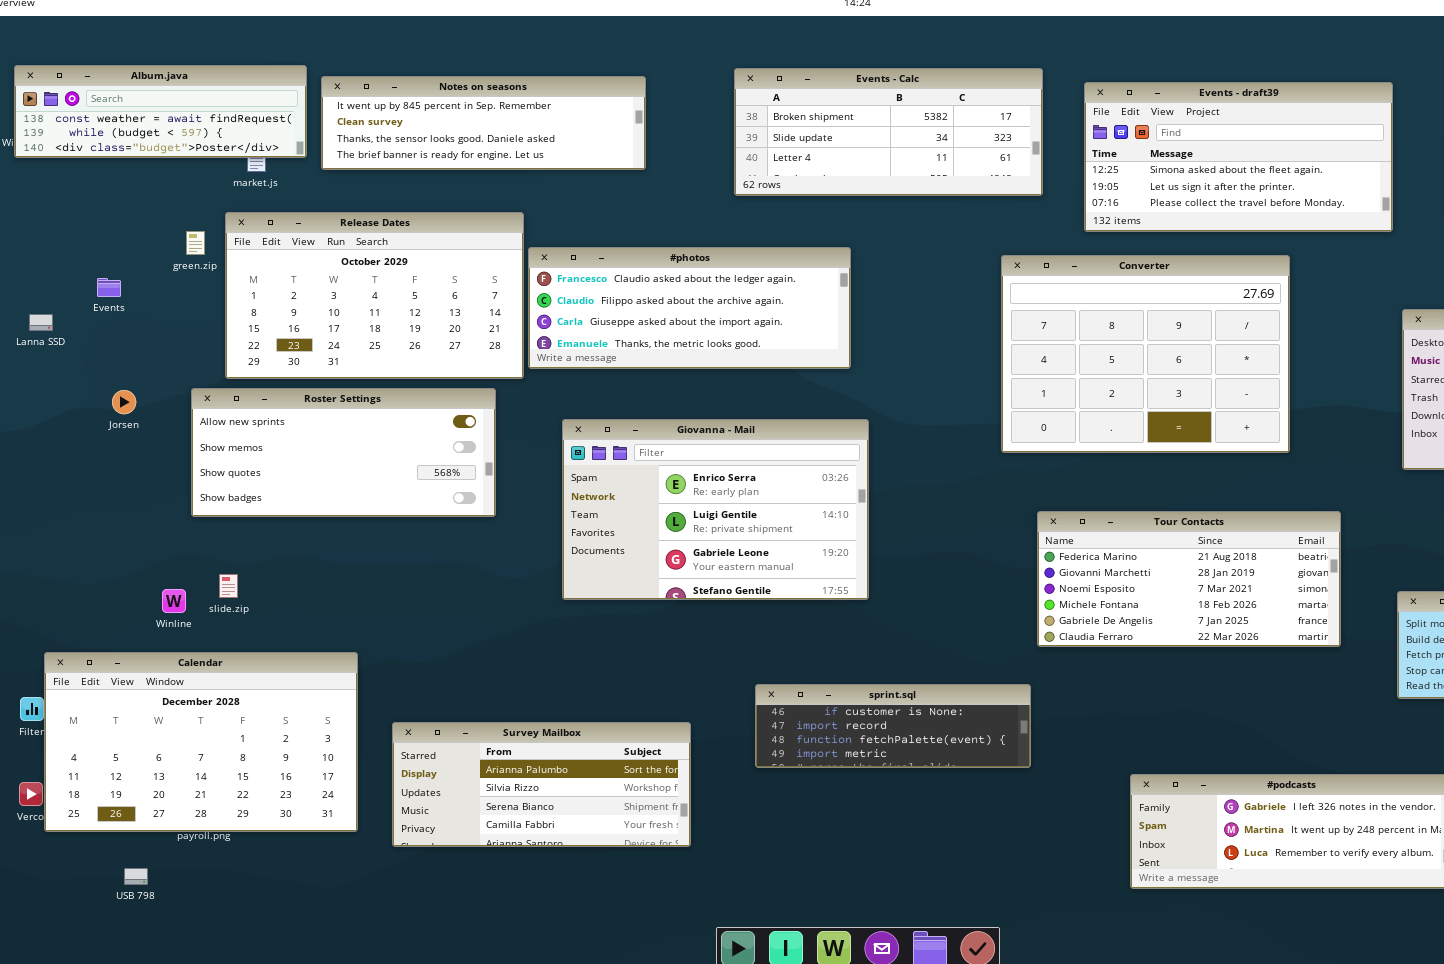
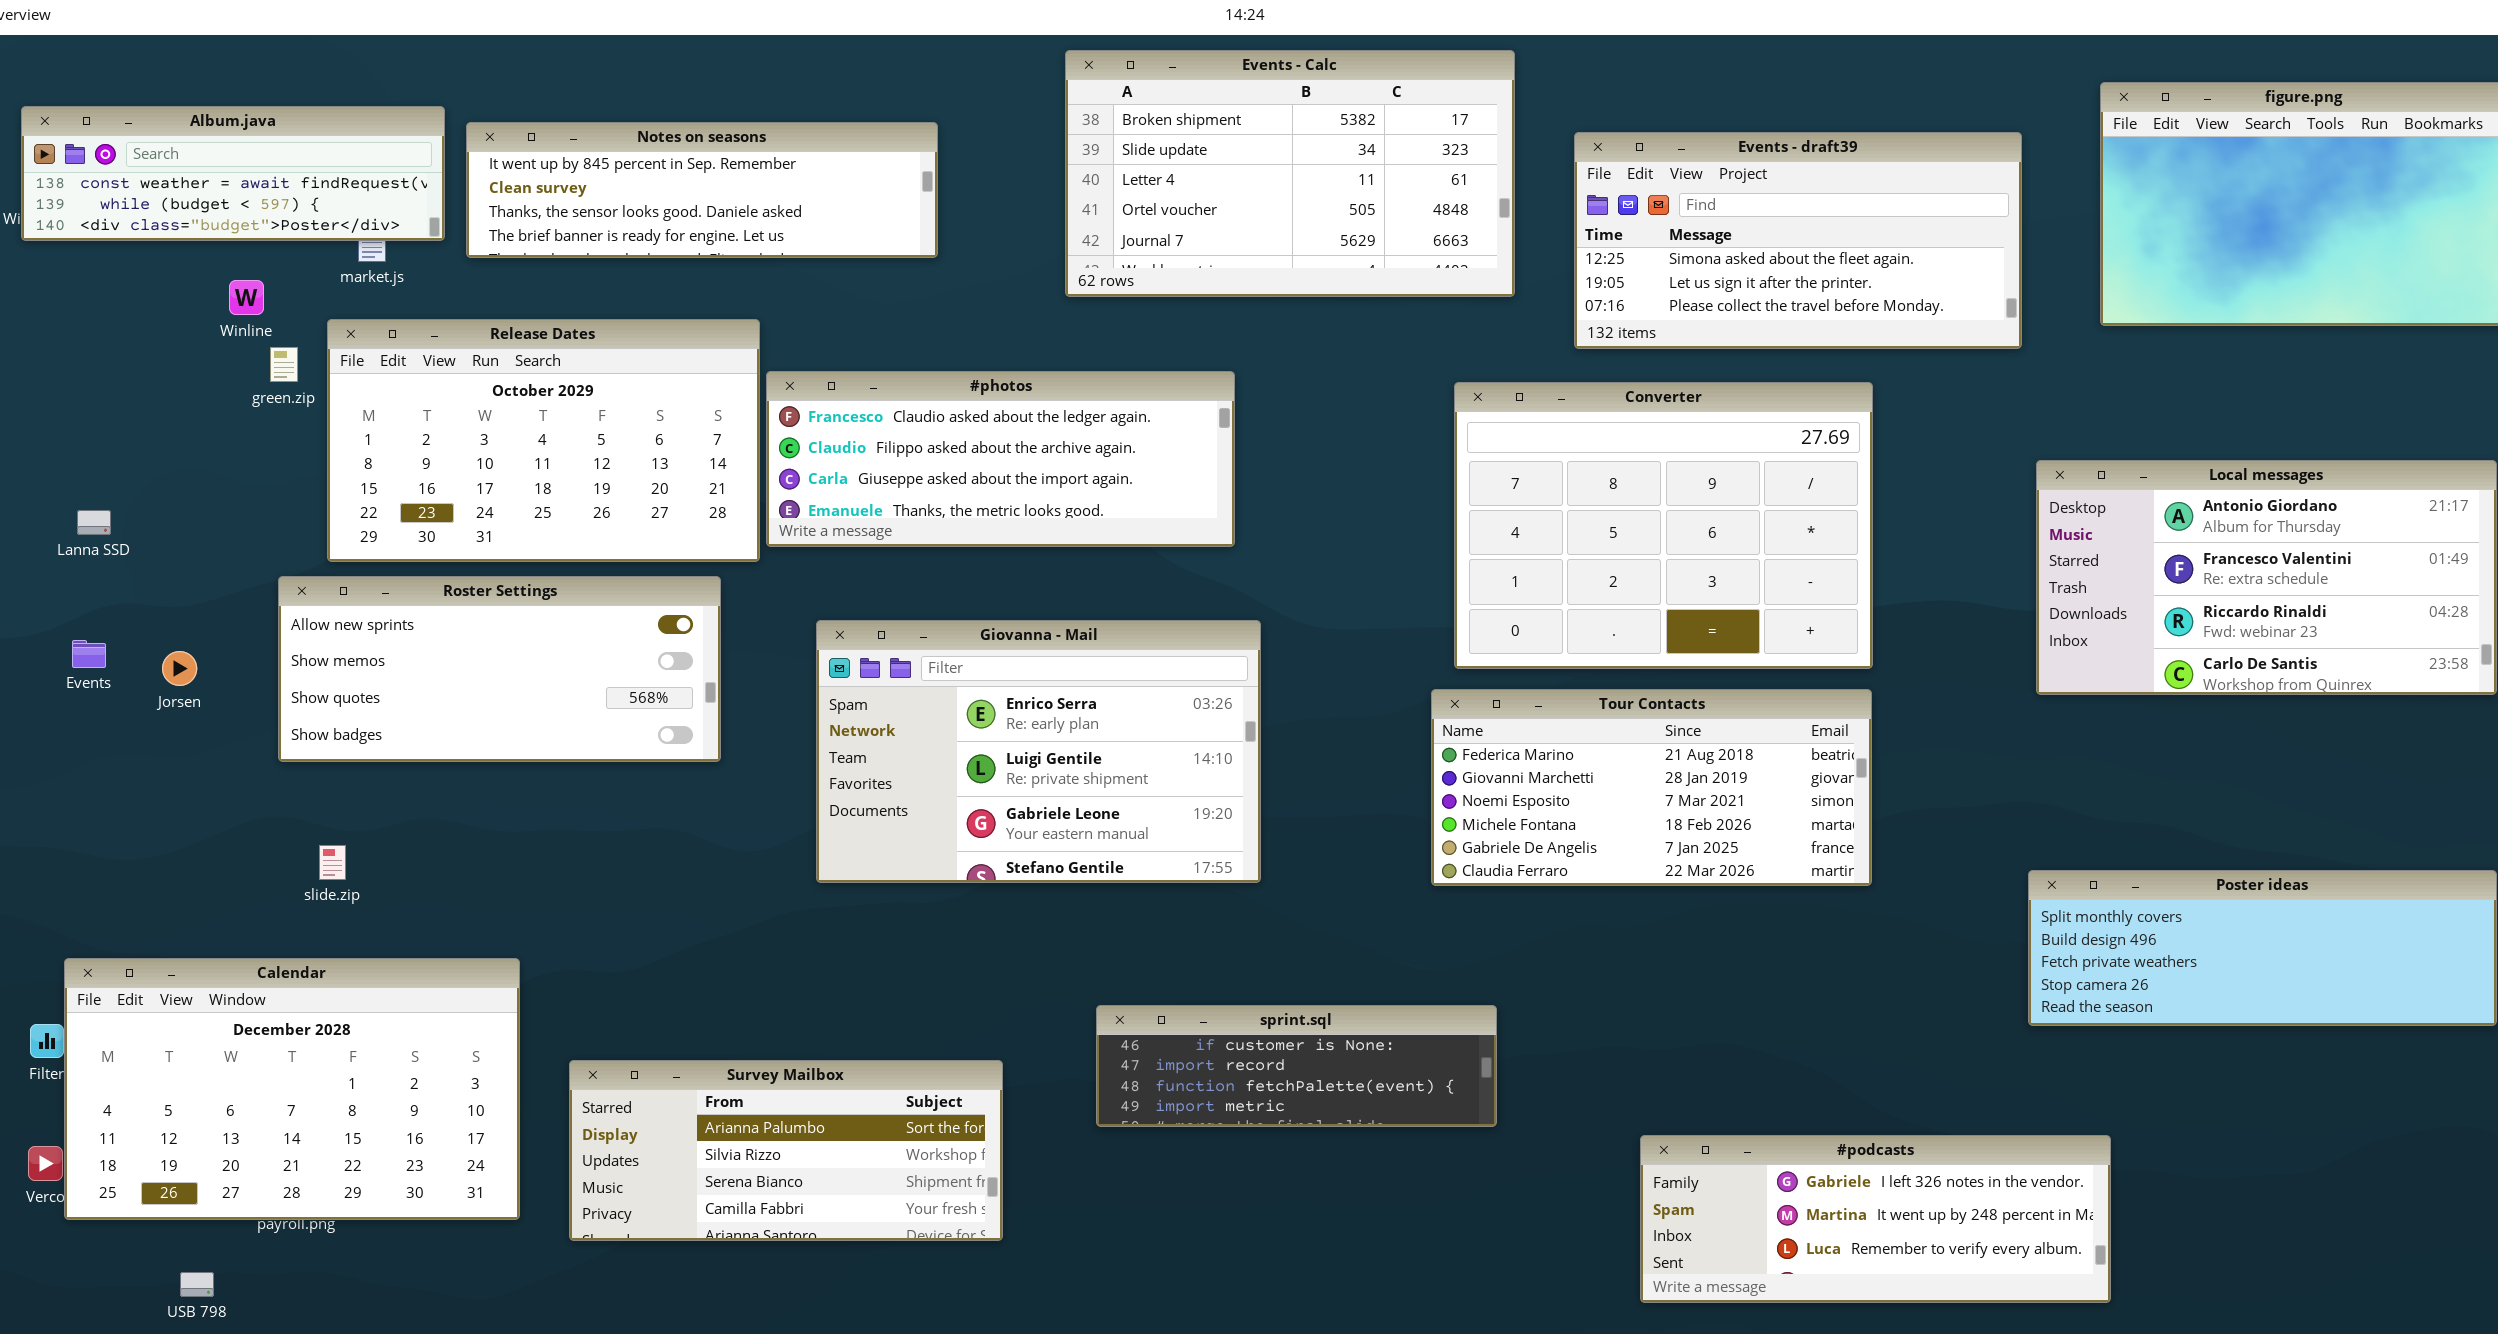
Events - Calc: [734,68,1043,196] -> [1065,50,1515,297], resized
Events: [97,278,121,297] -> [72,640,106,668], moved
Lanna SSD: [29,314,53,331] -> [77,510,111,535], moved
Jorsen: [112,390,136,414] -> [162,651,197,686], moved
Tour Contacts: [1037,511,1341,647] -> [1431,689,1872,886], moved
Winline: [162,589,186,613] -> [229,280,264,315], moved

